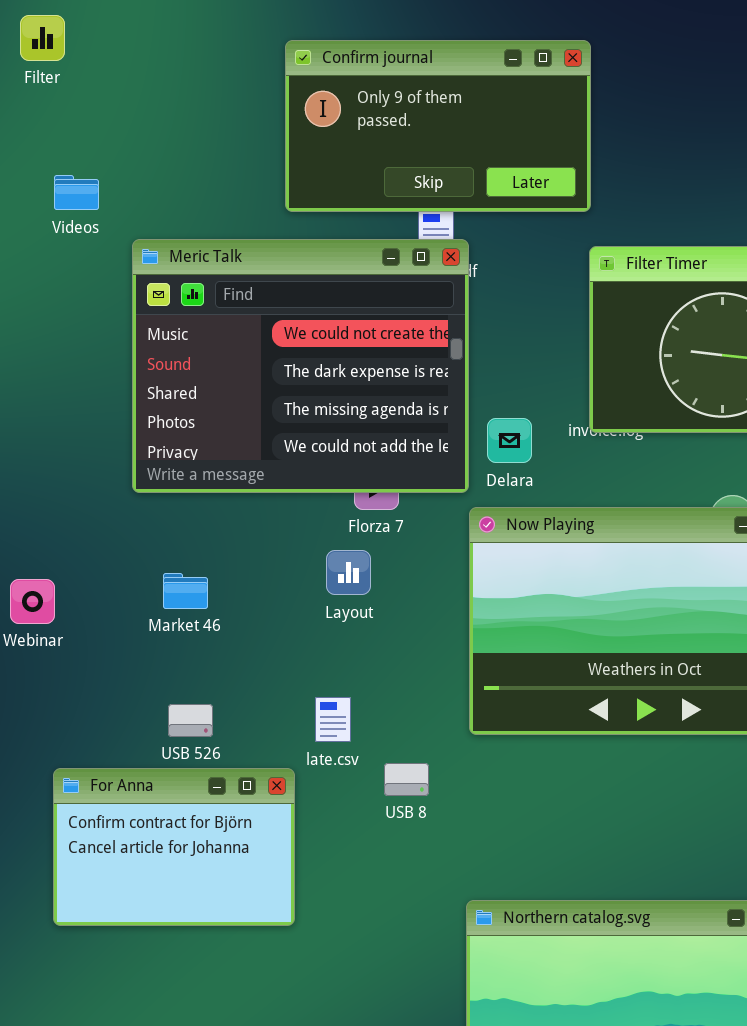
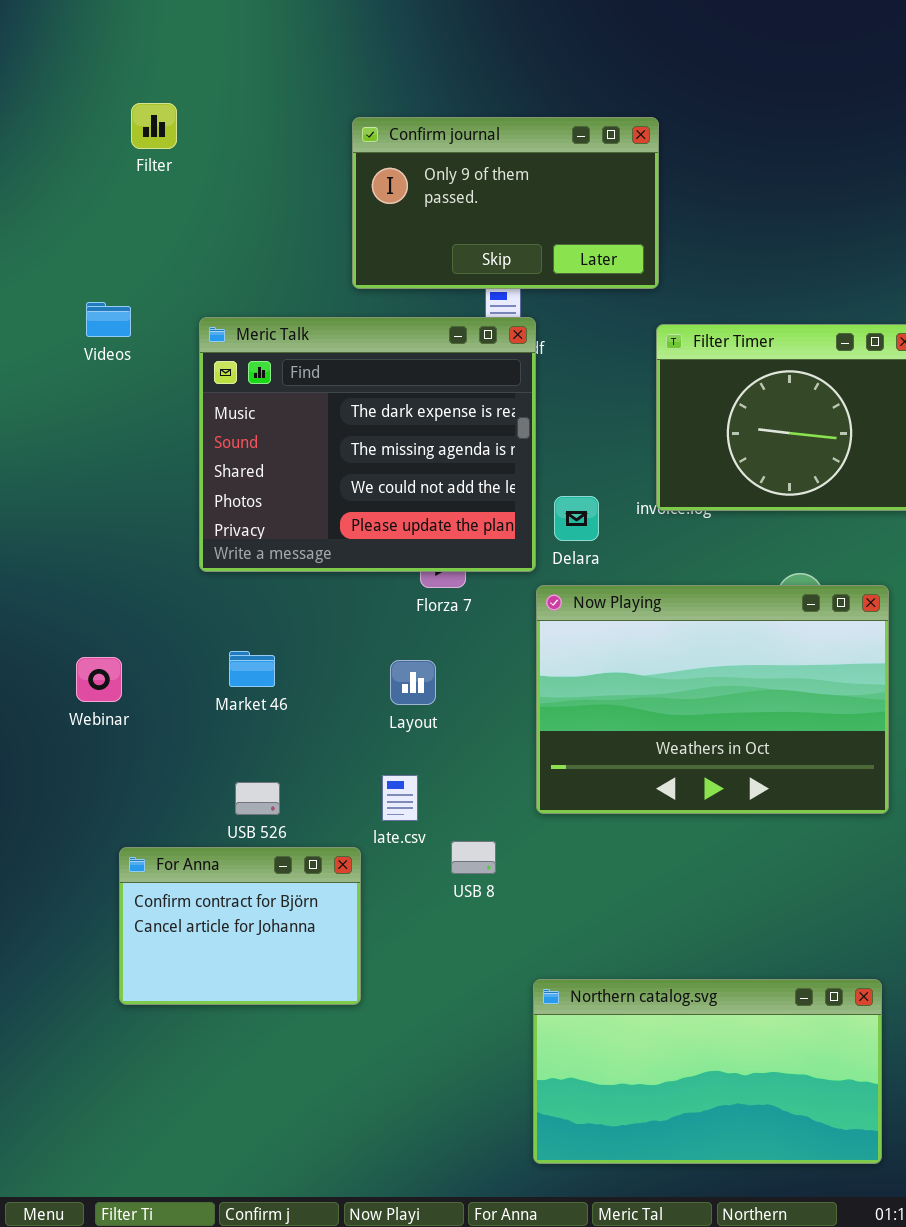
Filter: [20,15,65,61] -> [131,103,177,149], moved
Videos: [54,175,99,210] -> [86,302,131,337], moved
Meric Talk: [132,239,469,493] -> [199,317,536,572], scrolled down 1 row
Layout: [326,550,371,595] -> [390,660,436,705], moved

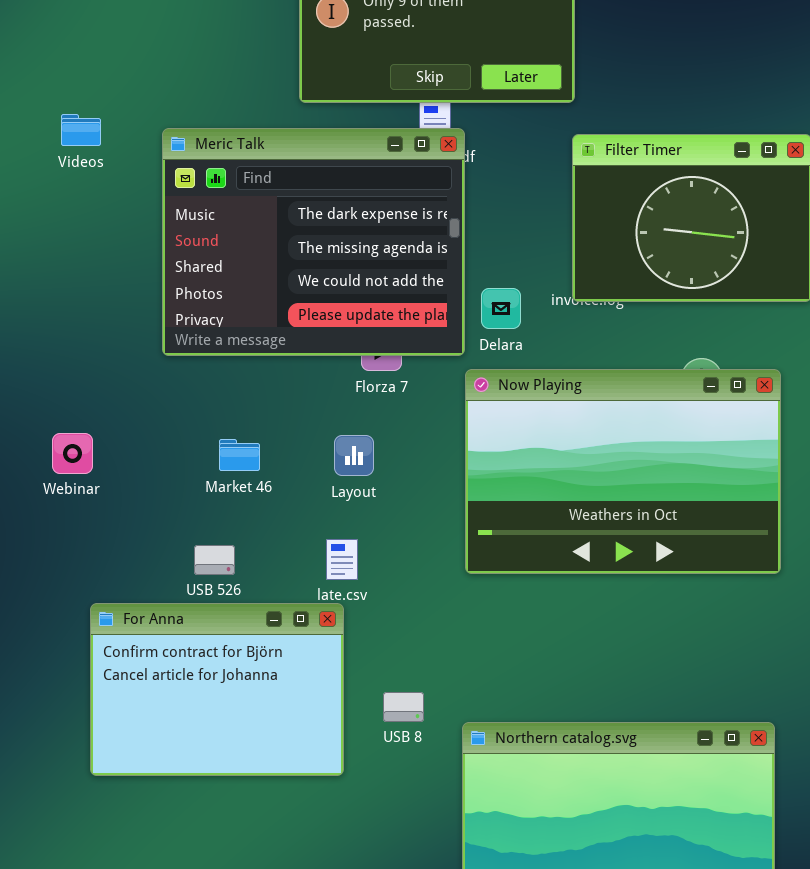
Market 46: [229,651,275,687] -> [219,439,260,471], moved
USB 8: [451,841,496,874] -> [383,692,424,722], moved
For Anna: [119,847,361,1005] -> [90,603,344,776], resized

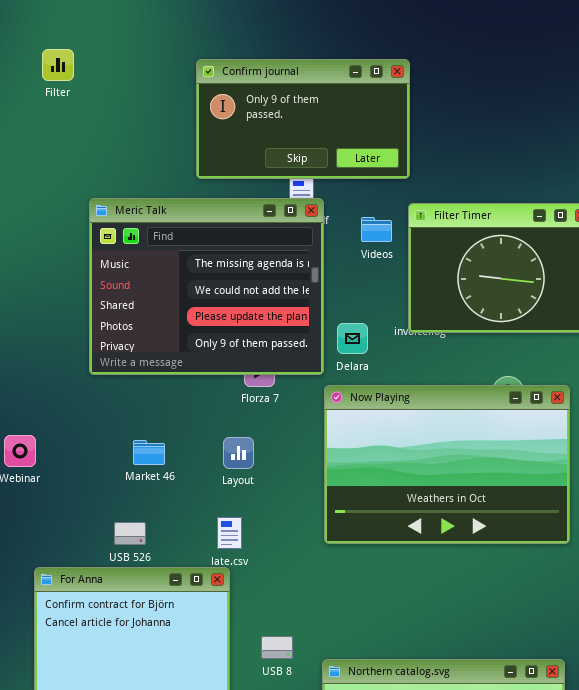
Videos: [61,114,101,146] -> [361,217,392,242], moved
Meric Talk: [162,128,465,356] -> [89,198,324,375], scrolled down 1 row

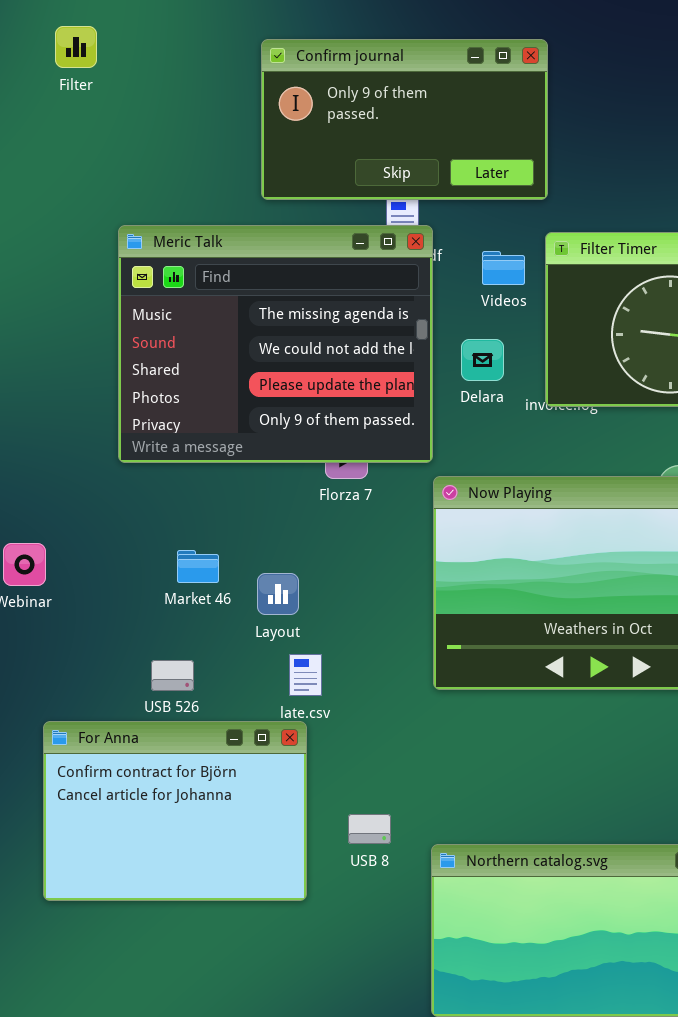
Delara: [337,323,368,354] -> [461,339,504,381], moved
Layout: [223,437,254,469] -> [257,573,299,615], moved

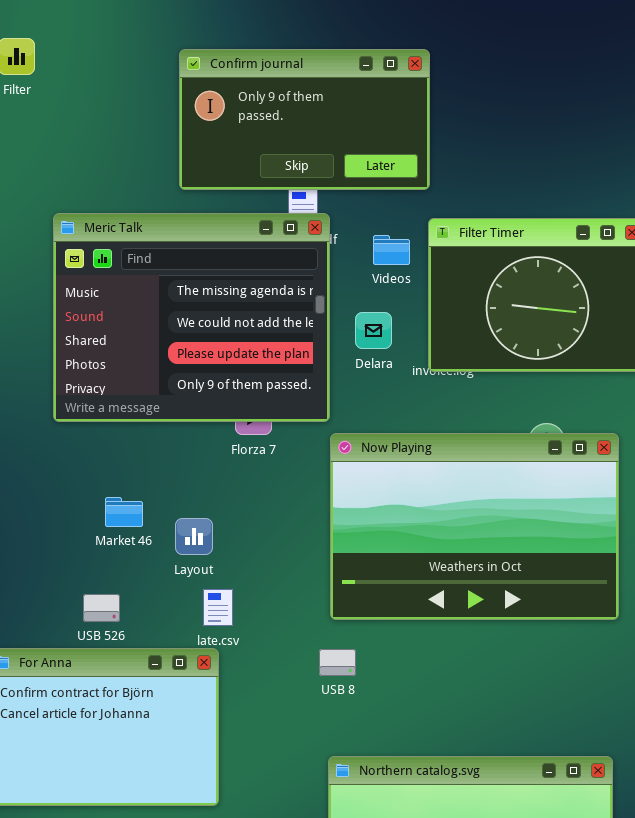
USB 8: [348,814,391,844] -> [319,649,356,676], moved

